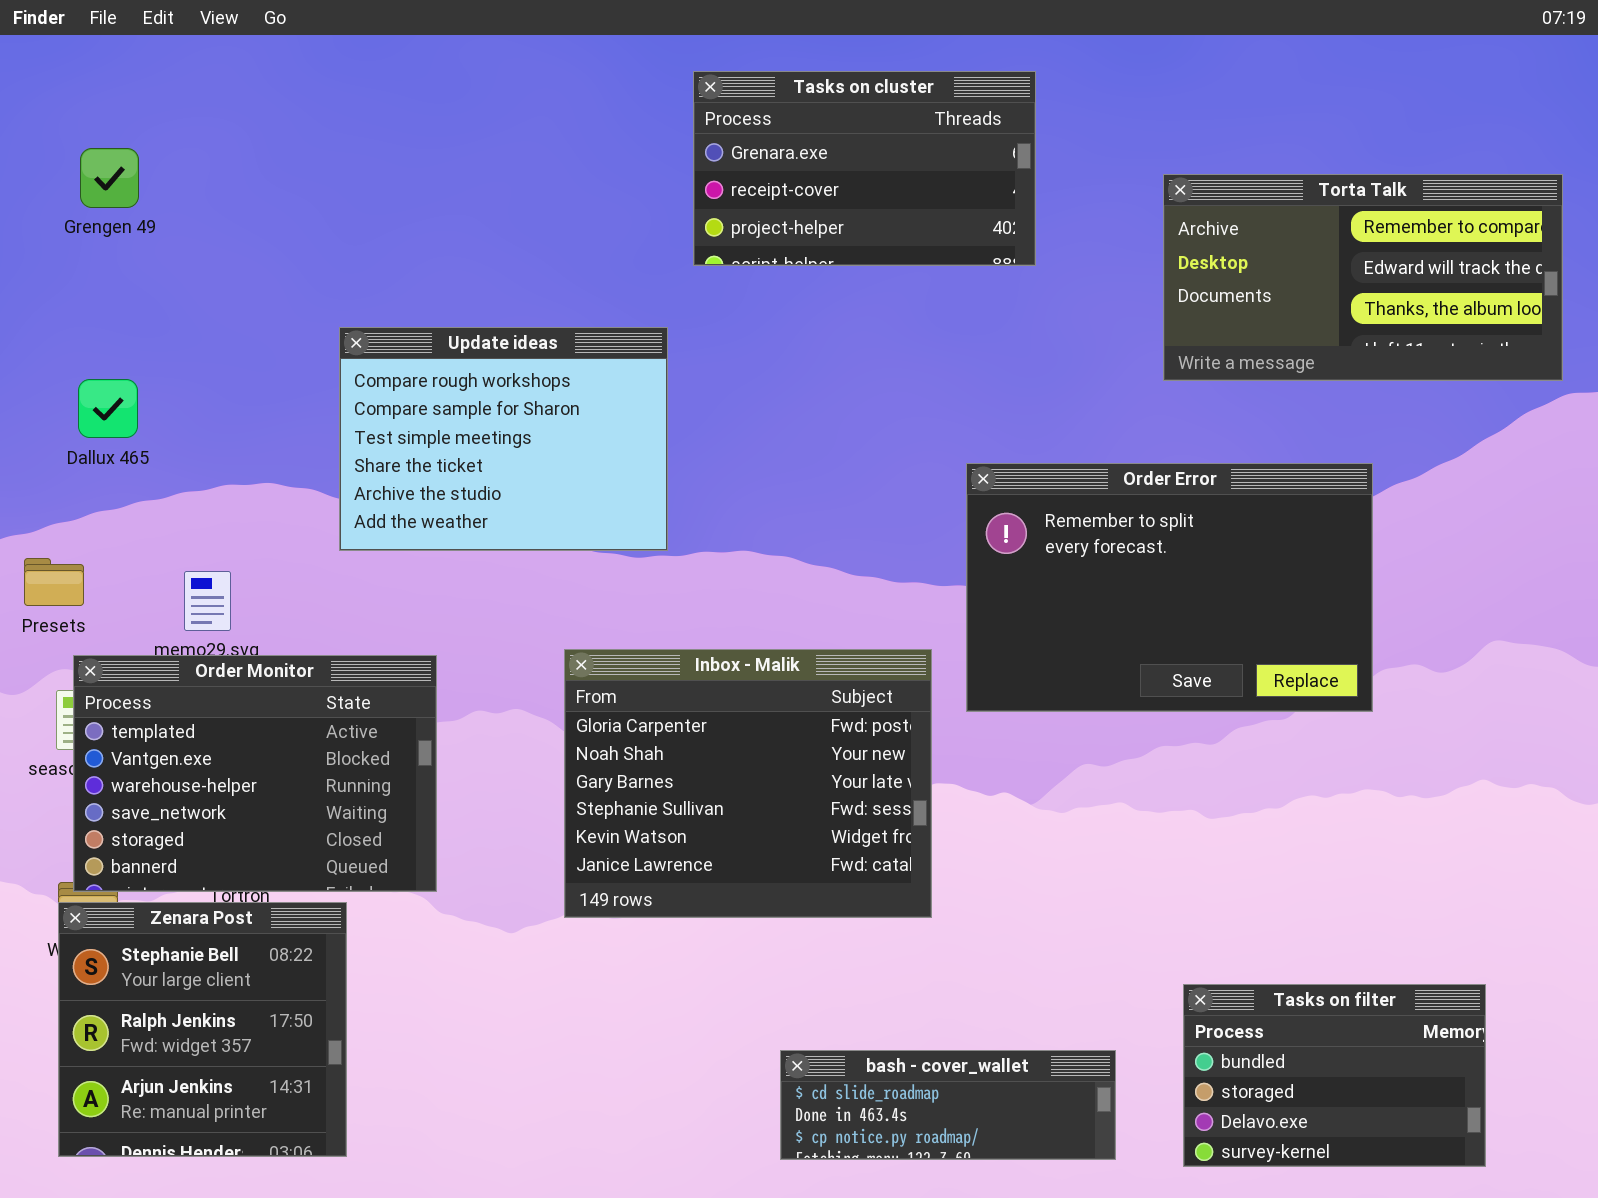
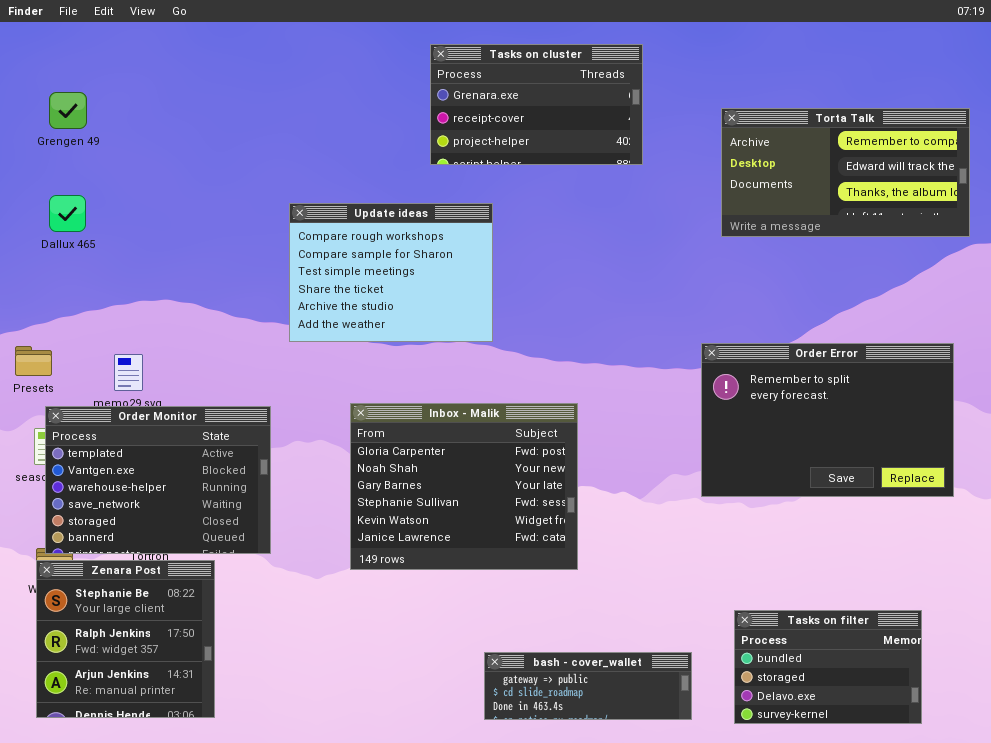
Update ideas: [339,327,668,551] -> [289,203,493,342], moved
Dallux 465: [78,379,138,438] -> [49,195,86,232], moved
Order Error: [966,463,1373,712] -> [701,343,954,497], moved
bash - cover_wallet: [780,1050,1116,1160] -> [484,652,692,720], scrolled up 1 row

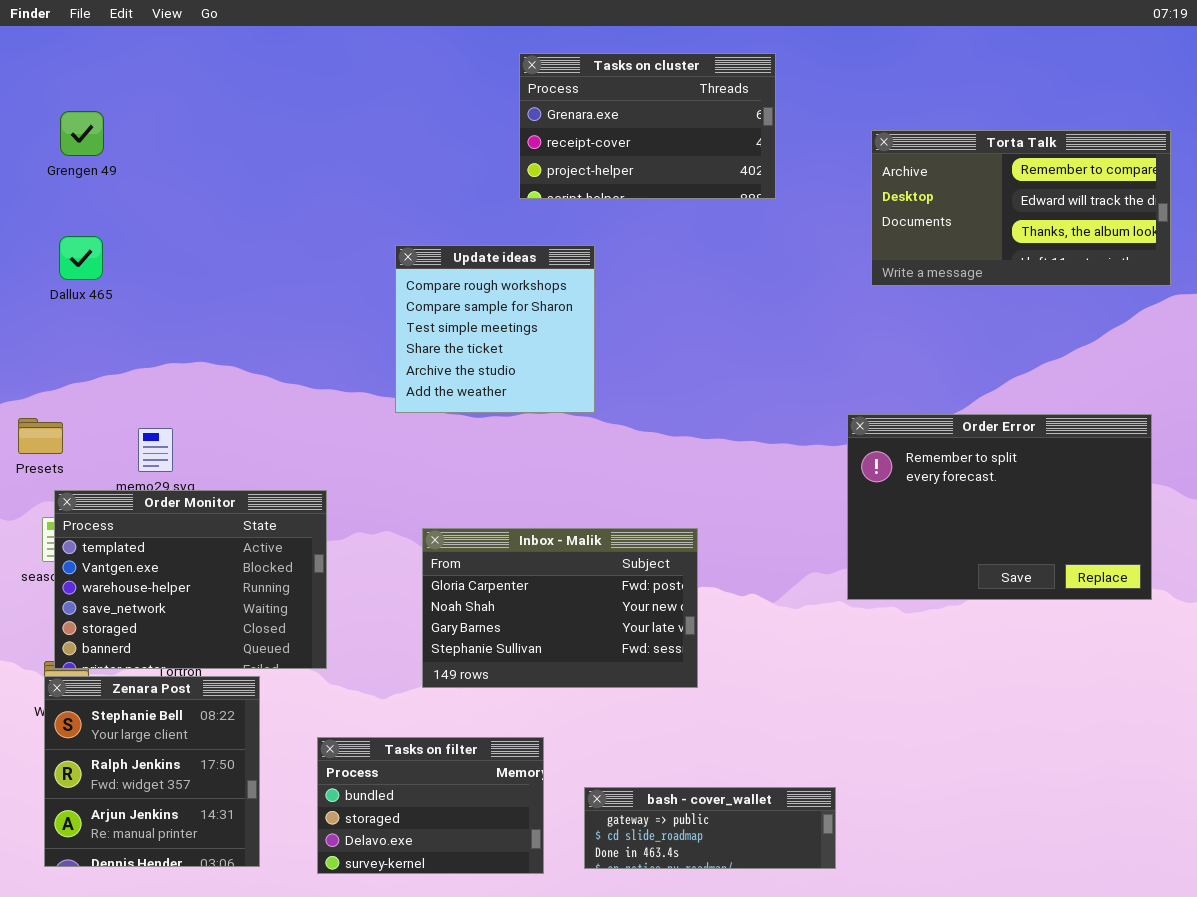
Update ideas: [289,203,493,342] -> [395,245,595,413], resized
Inbox - Malik: [350,403,578,570] -> [422,528,698,688], resized
Tasks on filter: [734,610,922,724] -> [317,737,544,874], moved

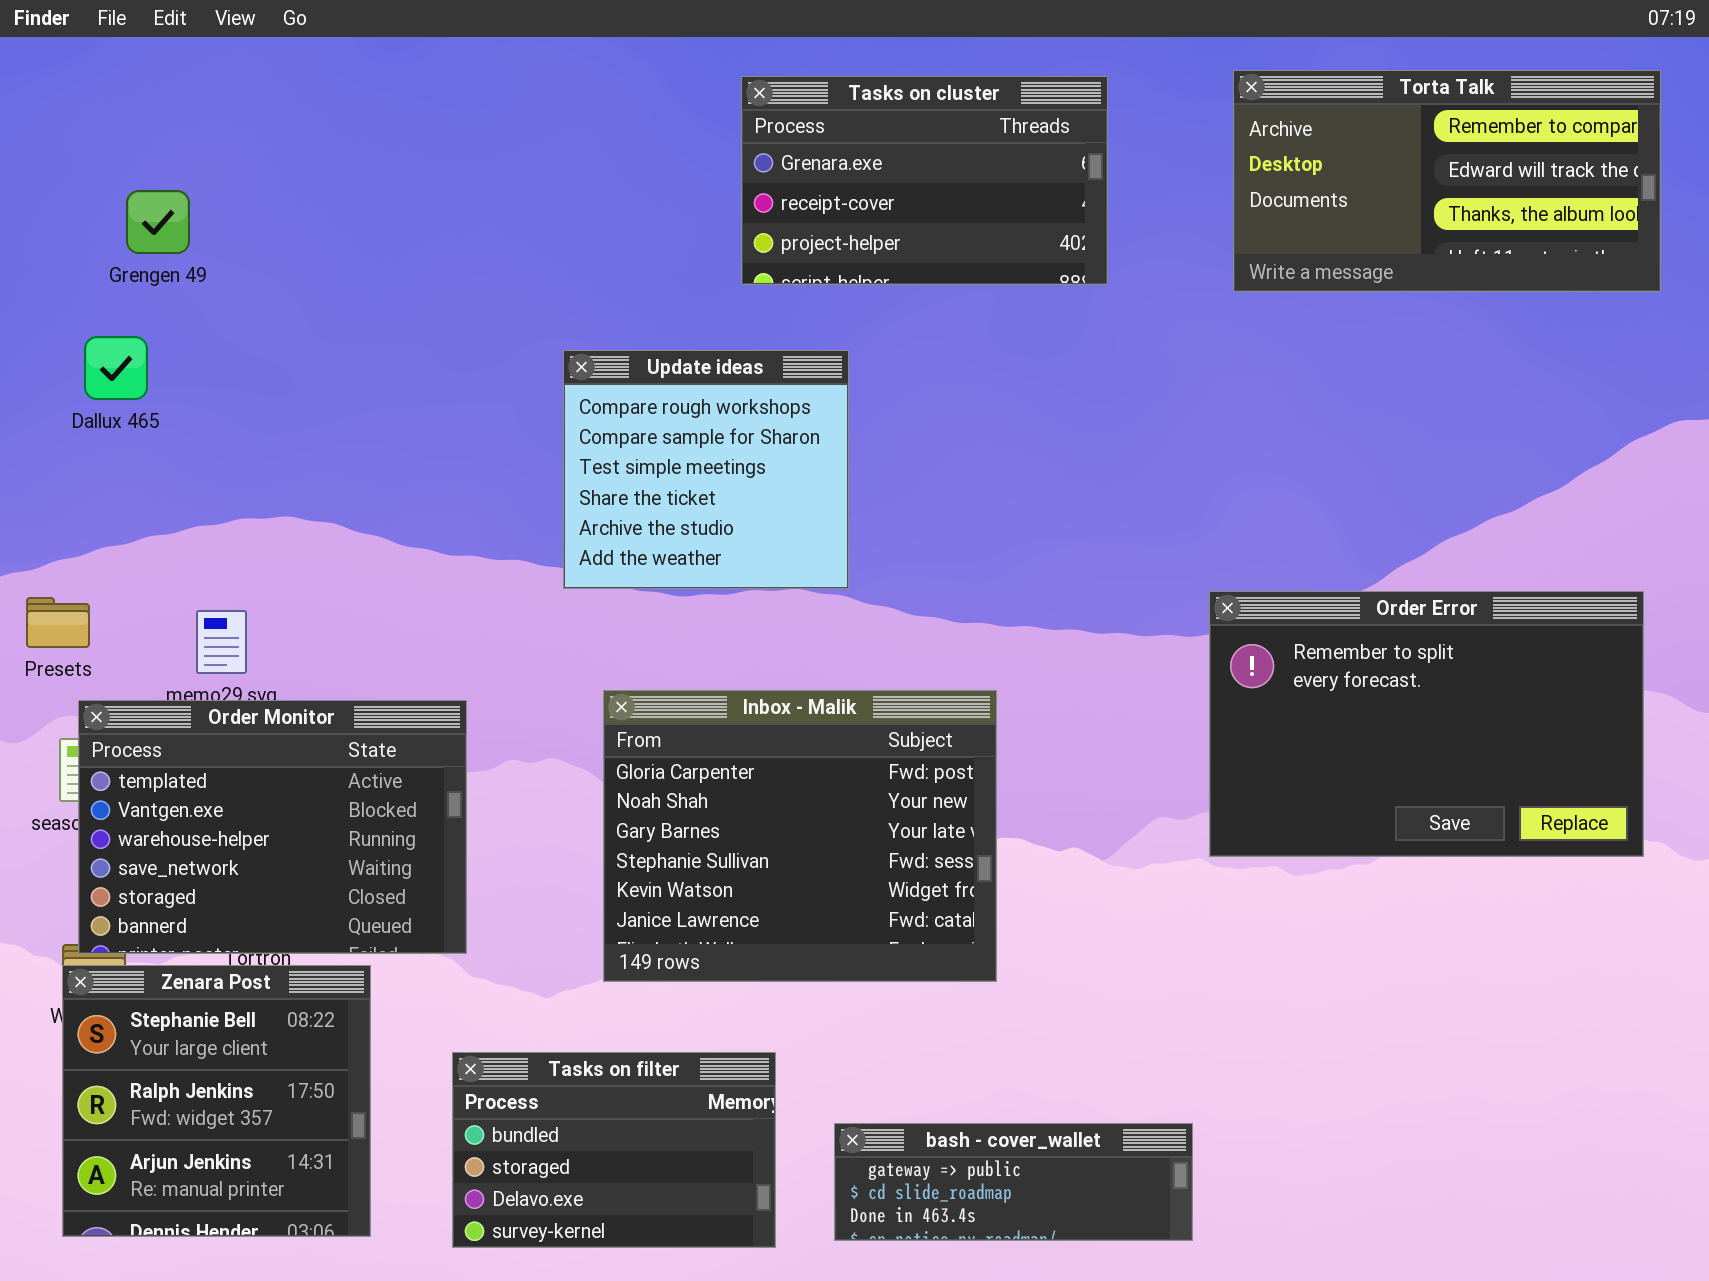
Grengen 49: [60,111,104,156] -> [126,190,190,254], moved
Torta Talk: [871,130,1171,286] -> [1233,70,1661,292], moved
Inbox - Malik: [422,528,698,688] -> [603,690,997,982], resized

